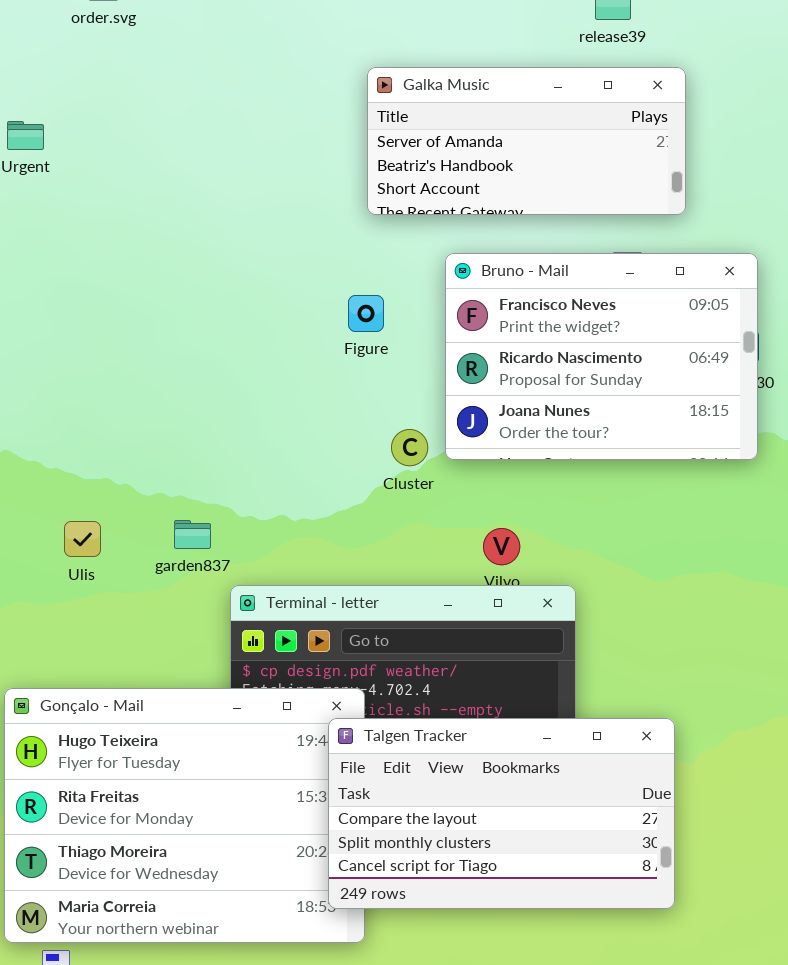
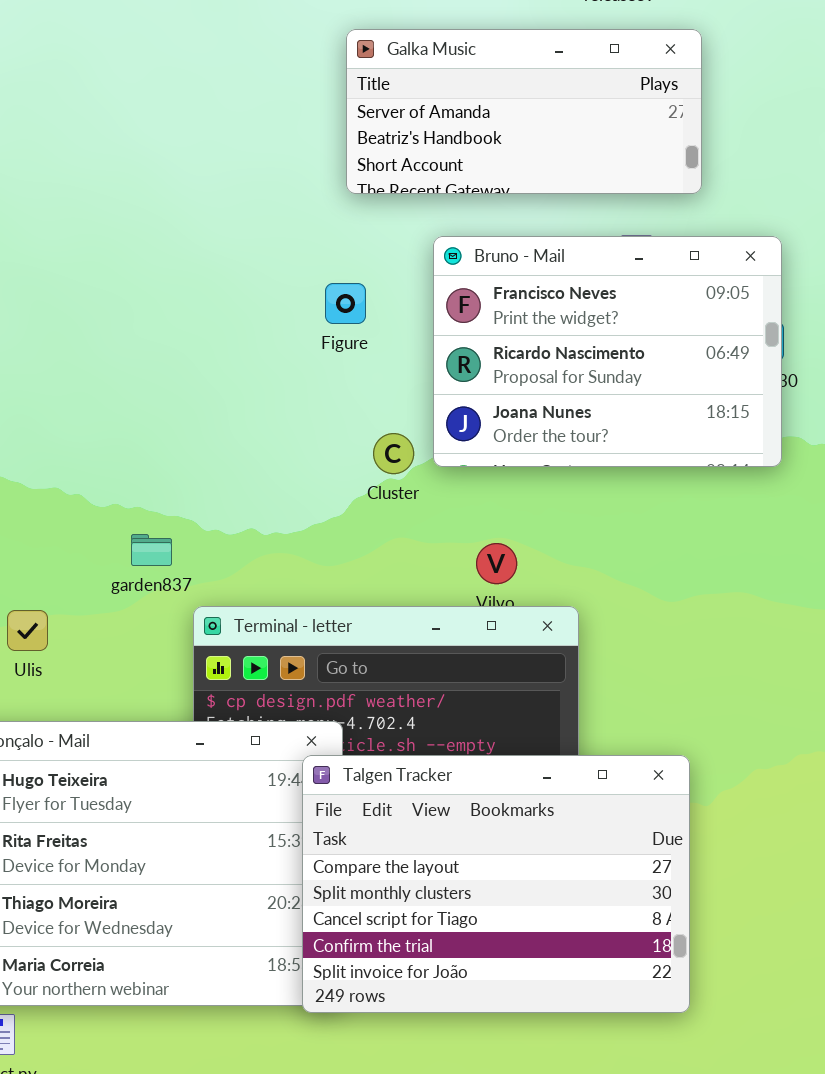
Ulis: [64,521,101,557] -> [7,610,48,651], moved
Talgen Tracker: [328,718,675,909] -> [302,755,690,1013], resized

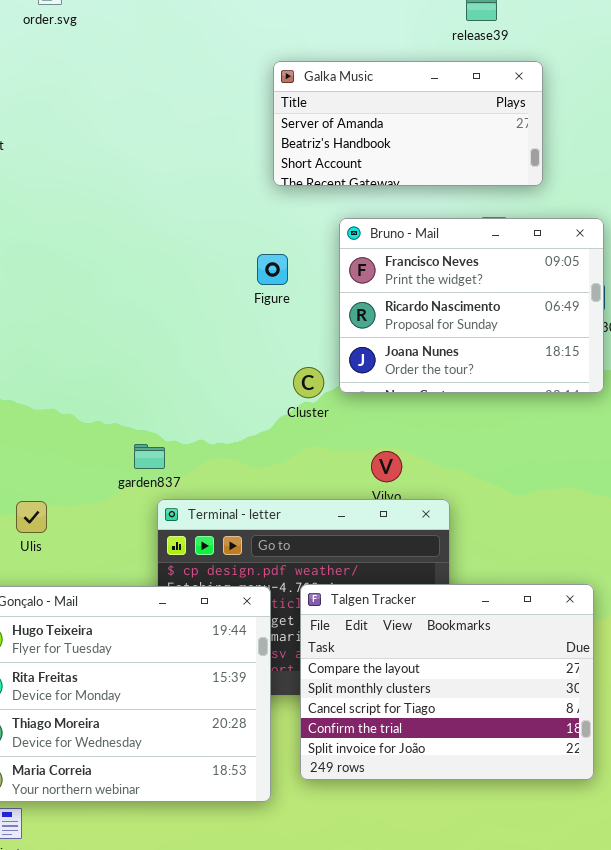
garden837: [131,534,172,566] -> [134,444,165,469], moved
Talgen Tracker: [302,755,690,1013] -> [300,584,594,780], moved

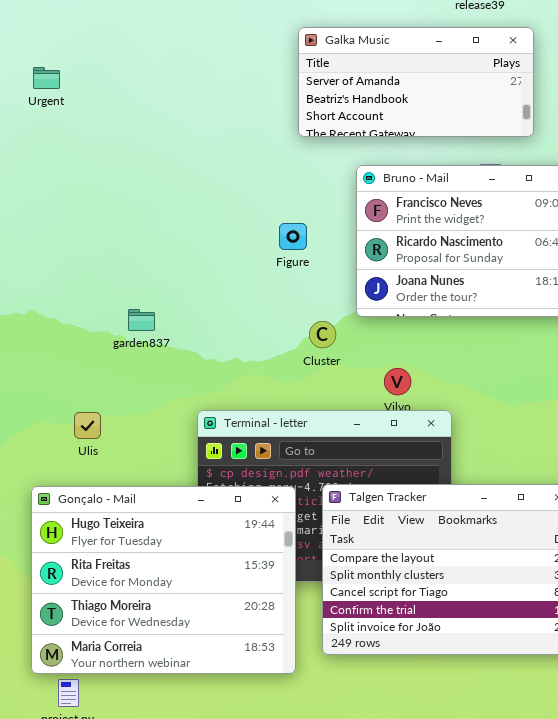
Figure: [257,254,288,285] -> [279,223,307,250], moved
Cluster: [293,367,324,398] -> [309,321,336,348], moved
garden837: [134,444,165,469] -> [128,309,155,331], moved

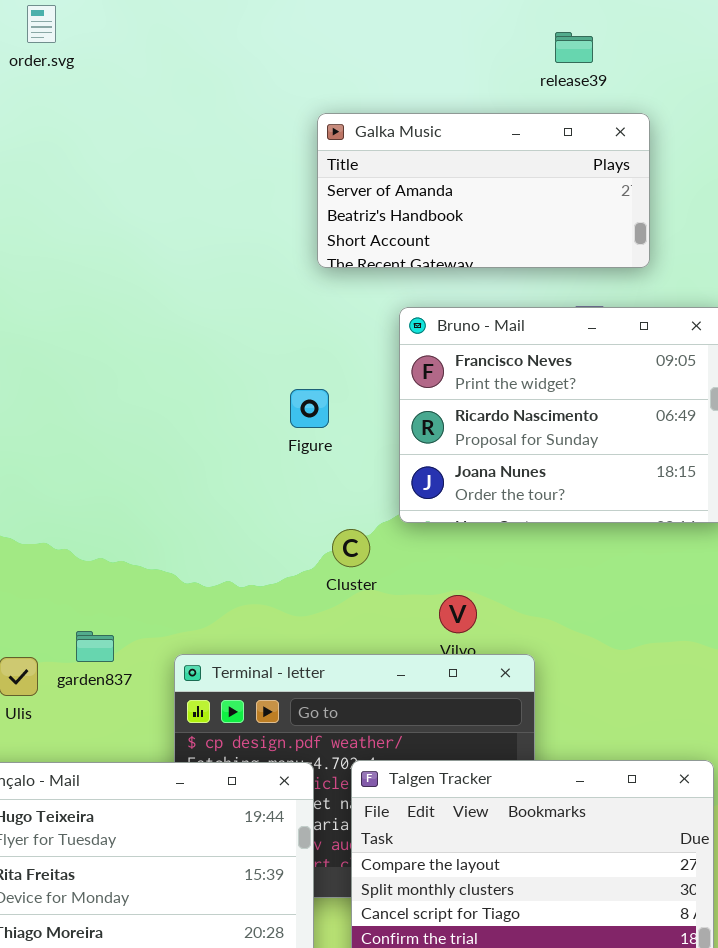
garden837: [128,309,155,331] -> [76,631,114,662], moved

